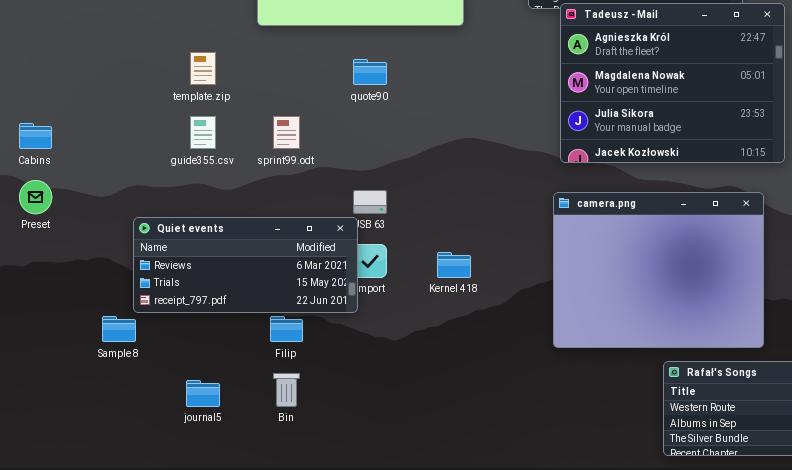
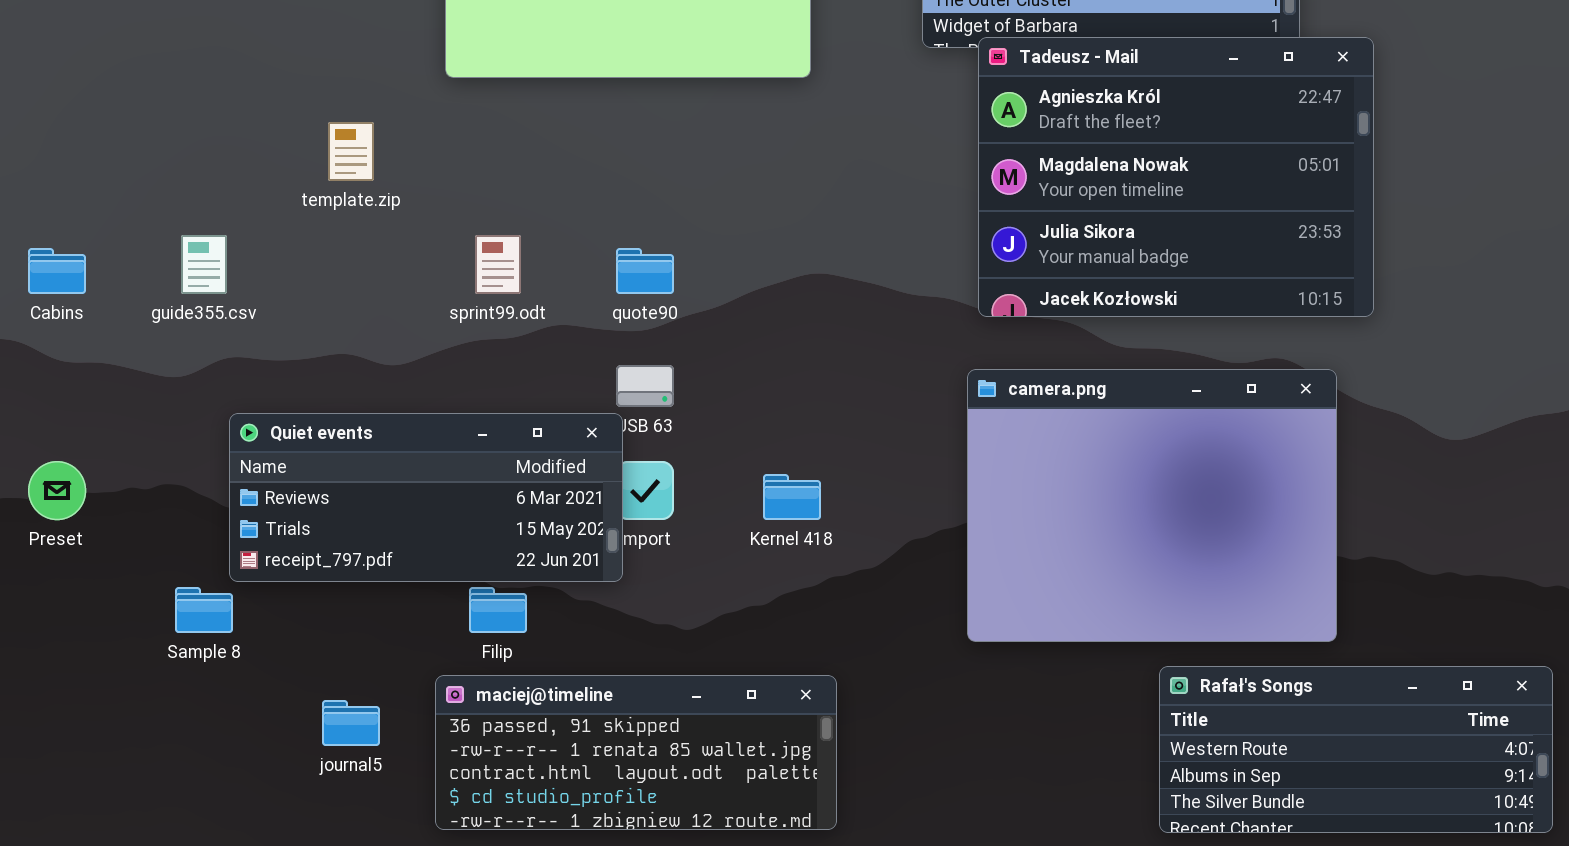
quote90: [353,59,387,85] -> [616,248,674,294], moved
guide355.csv: [190,116,216,149] -> [181,235,227,294], moved
Preset: [19,180,52,214] -> [28,461,86,520], moved
maciej@timeline: none -> [435,675,837,830], opened

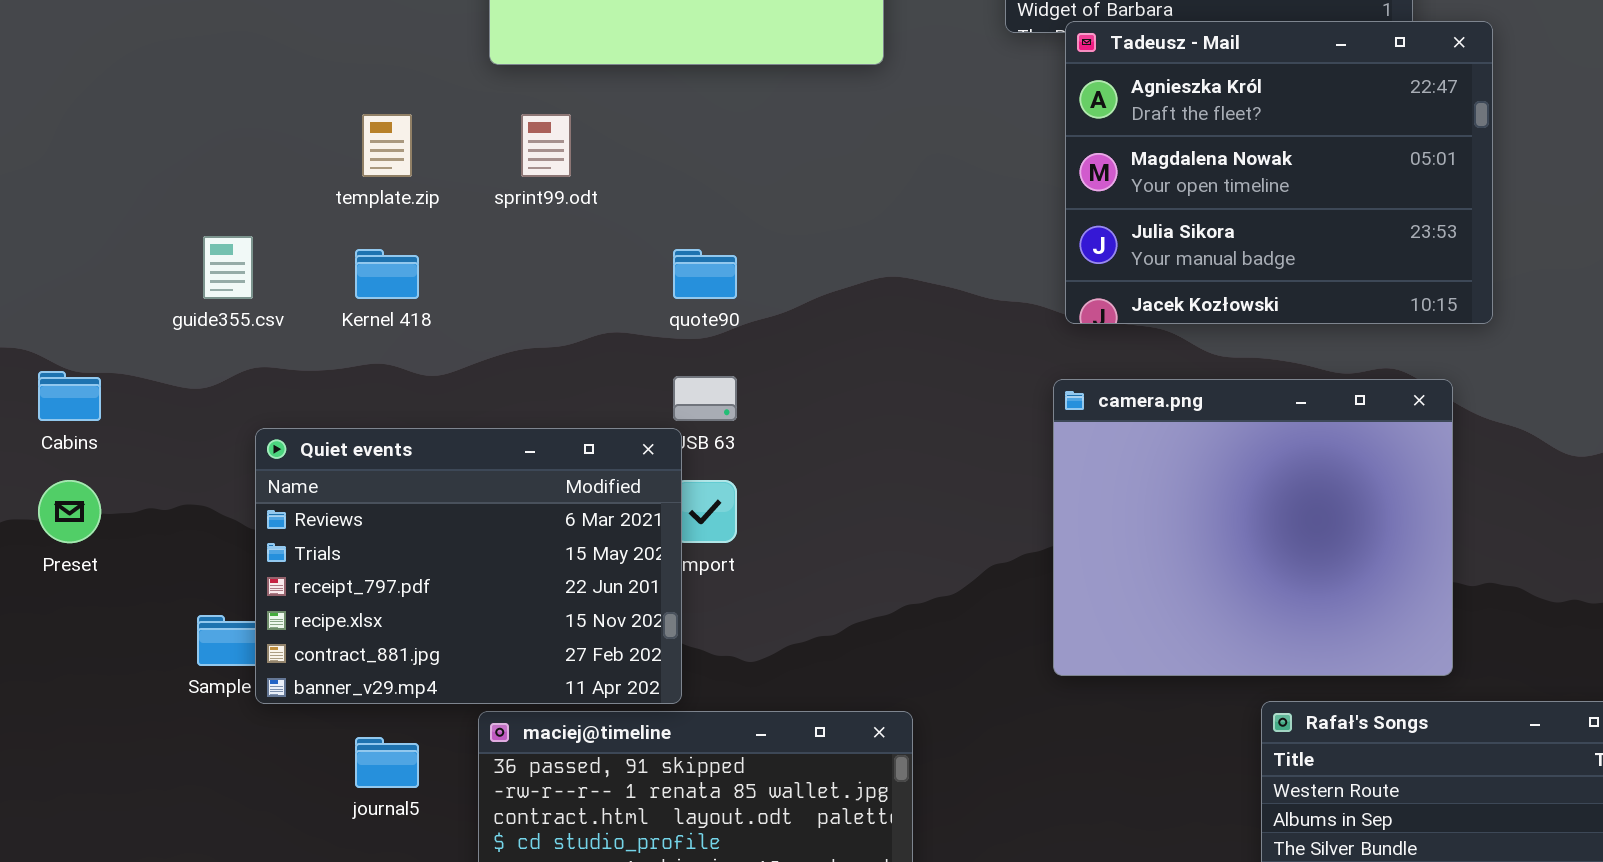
sprint99.odt: [475,235,521,294] -> [521,114,571,177], moved
Cabins: [28,248,86,294] -> [38,371,101,421], moved
Quiet events: [229,413,623,582] -> [255,428,682,704], resized
Kernel 418: [763,474,821,520] -> [355,249,419,299], moved

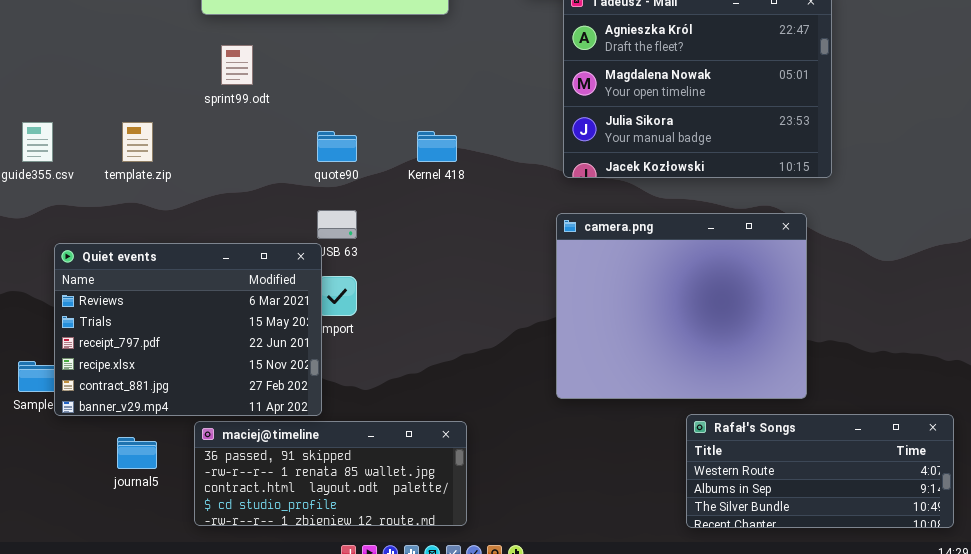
template.zip: [362,114,412,177] -> [122,122,153,162], moved
Kernel 418: [355,249,419,299] -> [417,131,457,162], moved

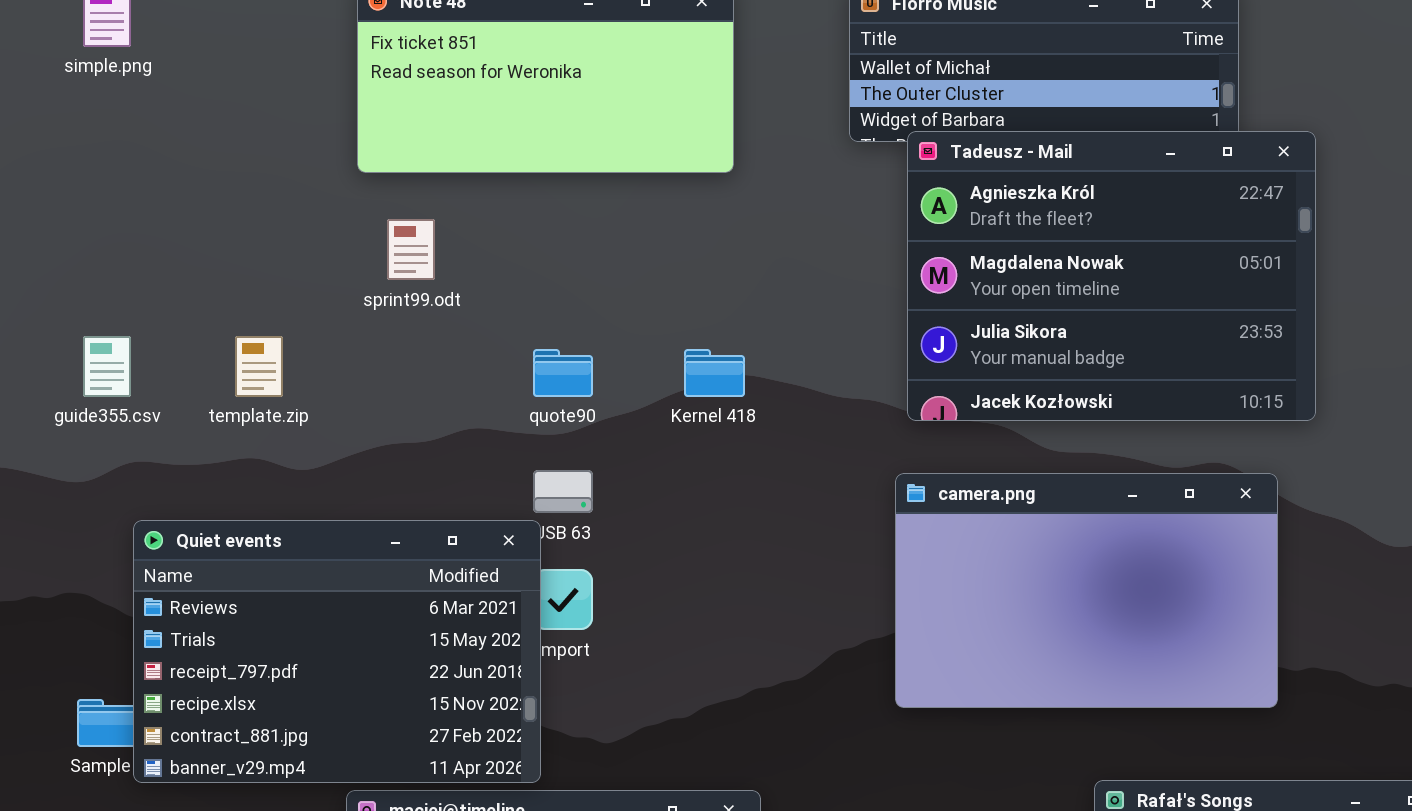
camera.png: [556,213,807,399] -> [895,473,1278,708], resized

